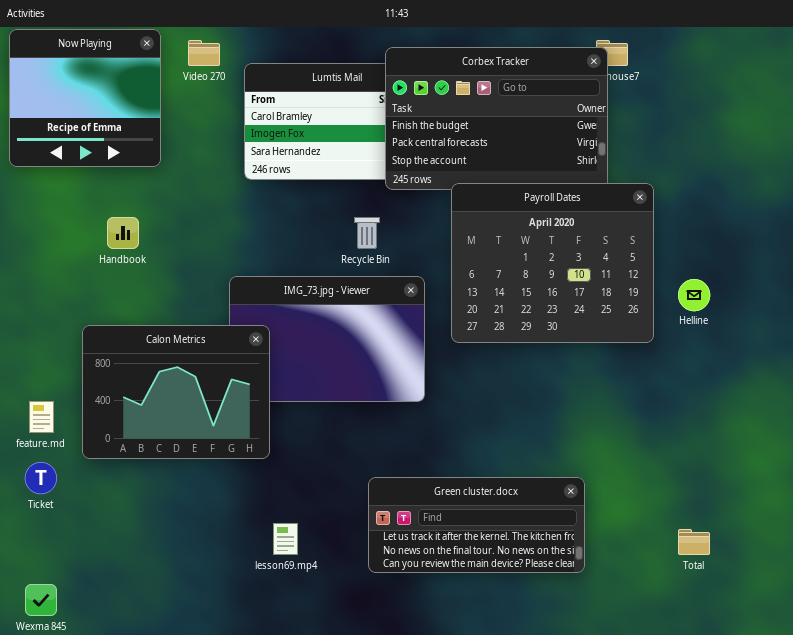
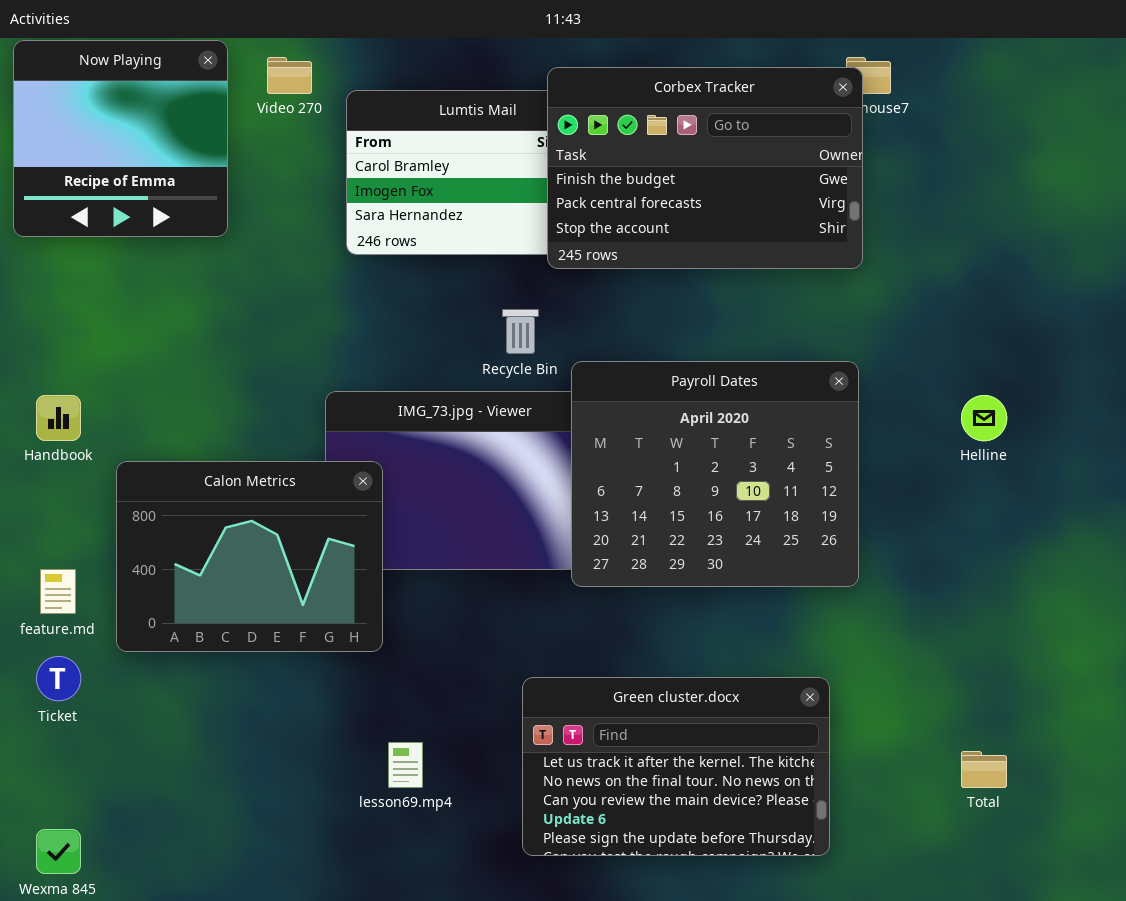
Payroll Dates: [451,183,654,343] -> [571,361,859,587], moved
Handbook: [107,217,139,249] -> [36,395,81,441], moved
Green cluster.docx: [368,477,585,573] -> [522,677,830,856], resized

